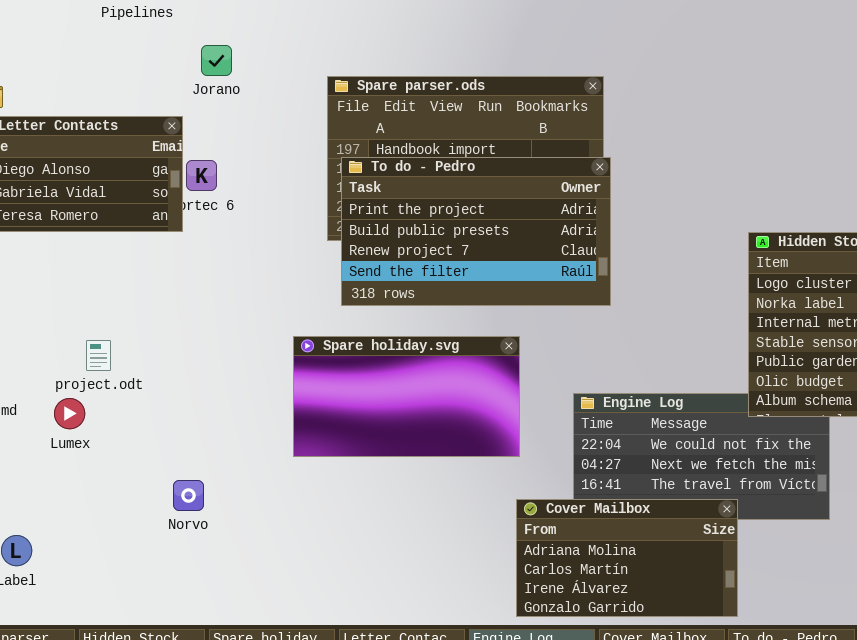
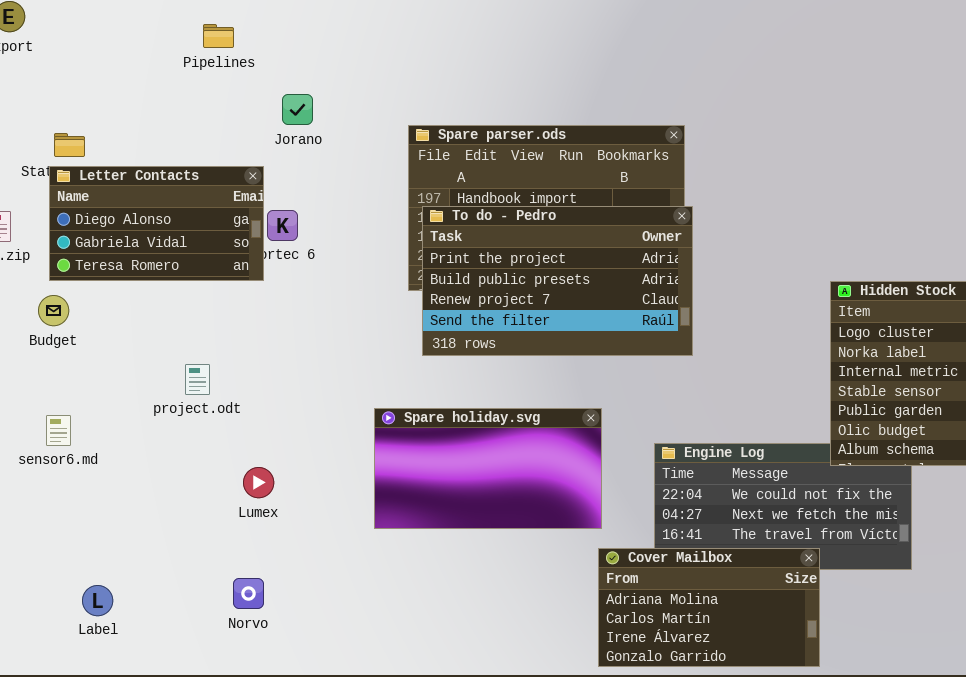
Spare holiday.svg: [293,336,520,457] -> [374,408,602,529], moved
project.odt: [86,340,111,371] -> [185,364,210,395], moved
Lumex: [54,398,85,429] -> [243,467,274,498], moved
Norvo: [173,480,204,511] -> [233,578,264,609], moved

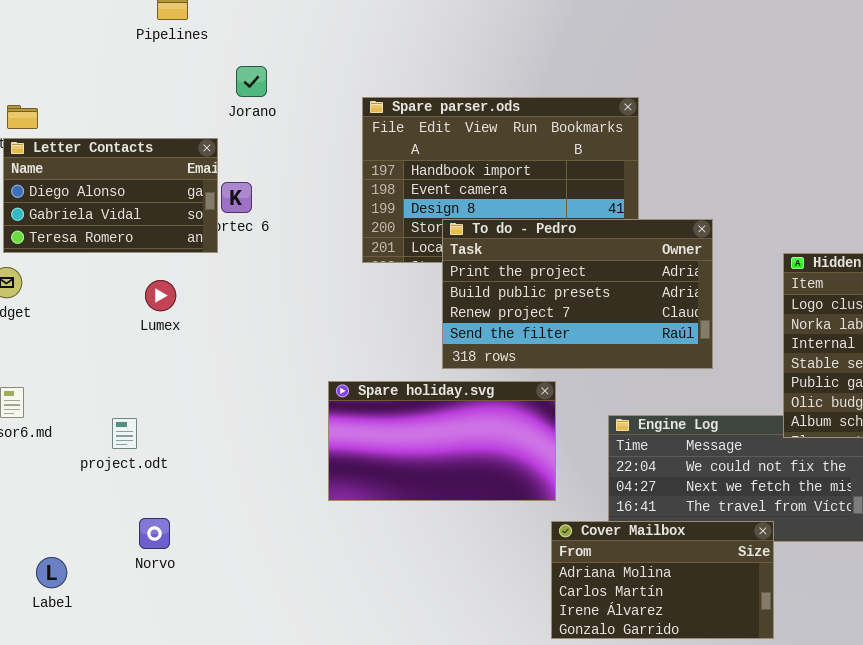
To do - Pedro: [422,206,693,356] -> [442,219,713,369], moved
project.odt: [185,364,210,395] -> [112,418,137,449], moved
Lumex: [243,467,274,498] -> [145,280,176,311], moved
Norvo: [233,578,264,609] -> [139,518,170,549], moved

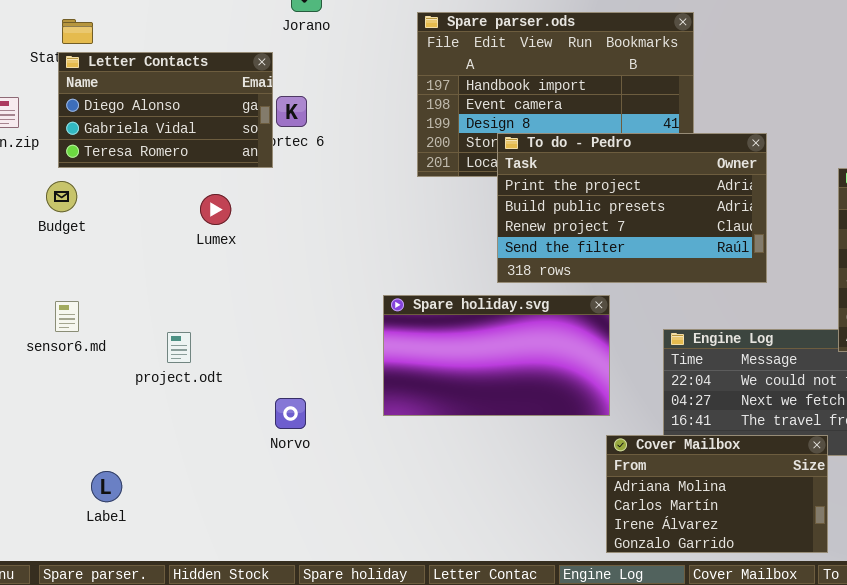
Norvo: [139,518,170,549] -> [275,398,306,429], moved

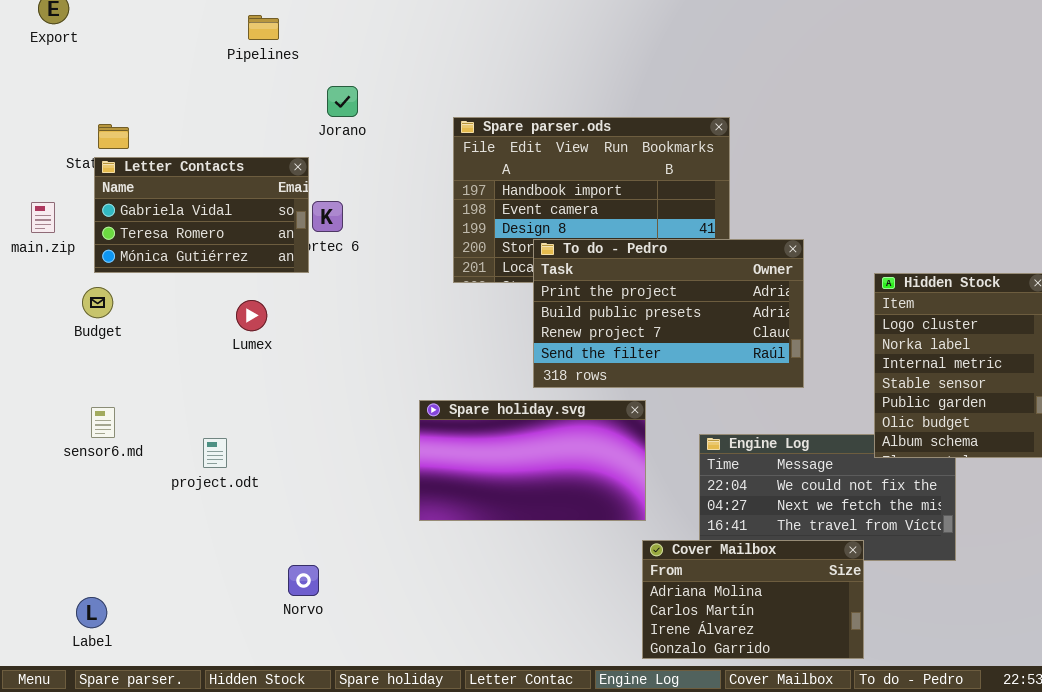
Letter Contacts: [58,52,273,168] -> [94,157,309,273], scrolled down 1 row
Norvo: [275,398,306,429] -> [288,565,319,596], moved
Label: [91,471,122,502] -> [76,597,107,628], moved

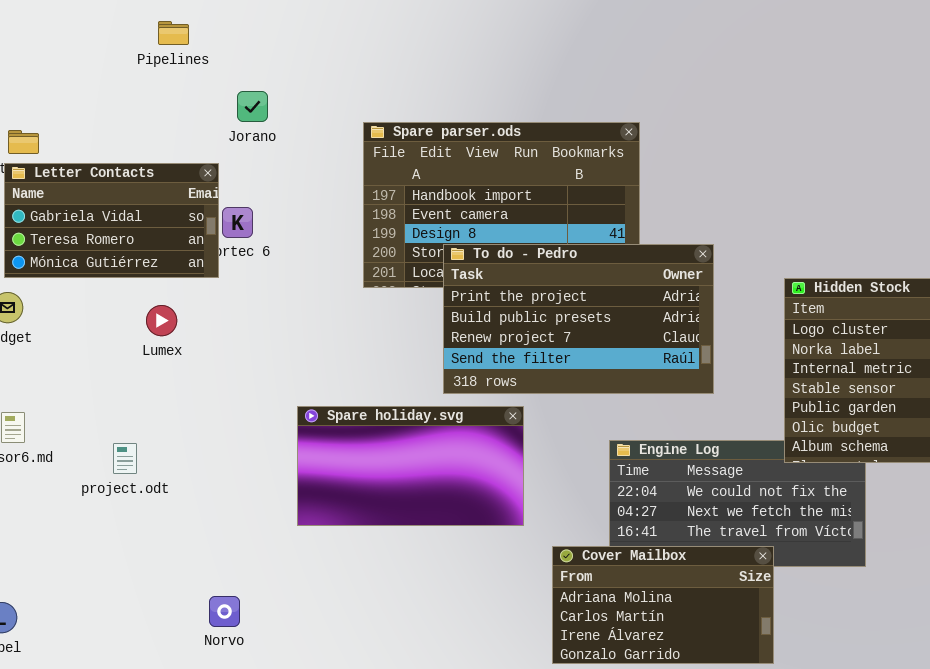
Spare holiday.svg: [419,400,646,521] -> [297,406,524,526], moved
Norvo: [288,565,319,596] -> [209,596,240,627], moved

